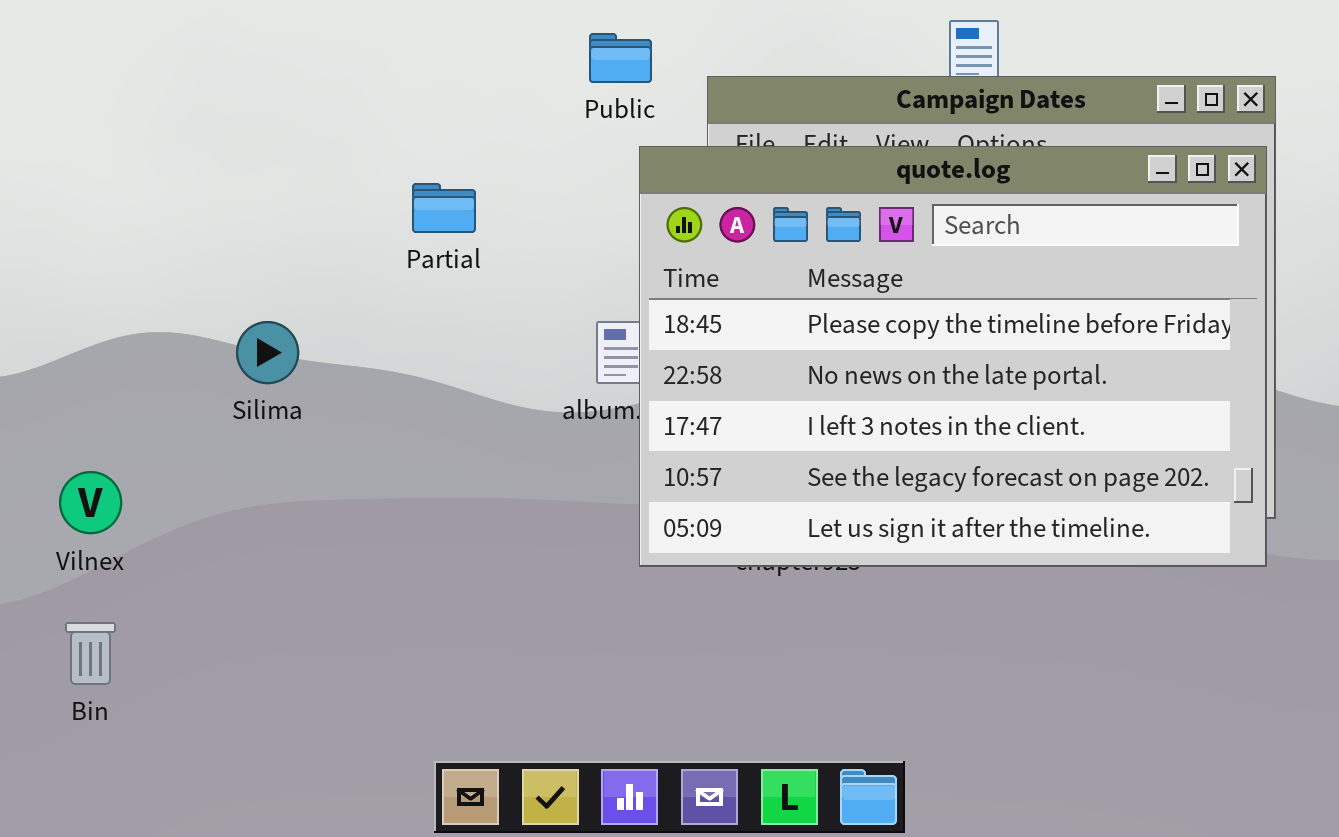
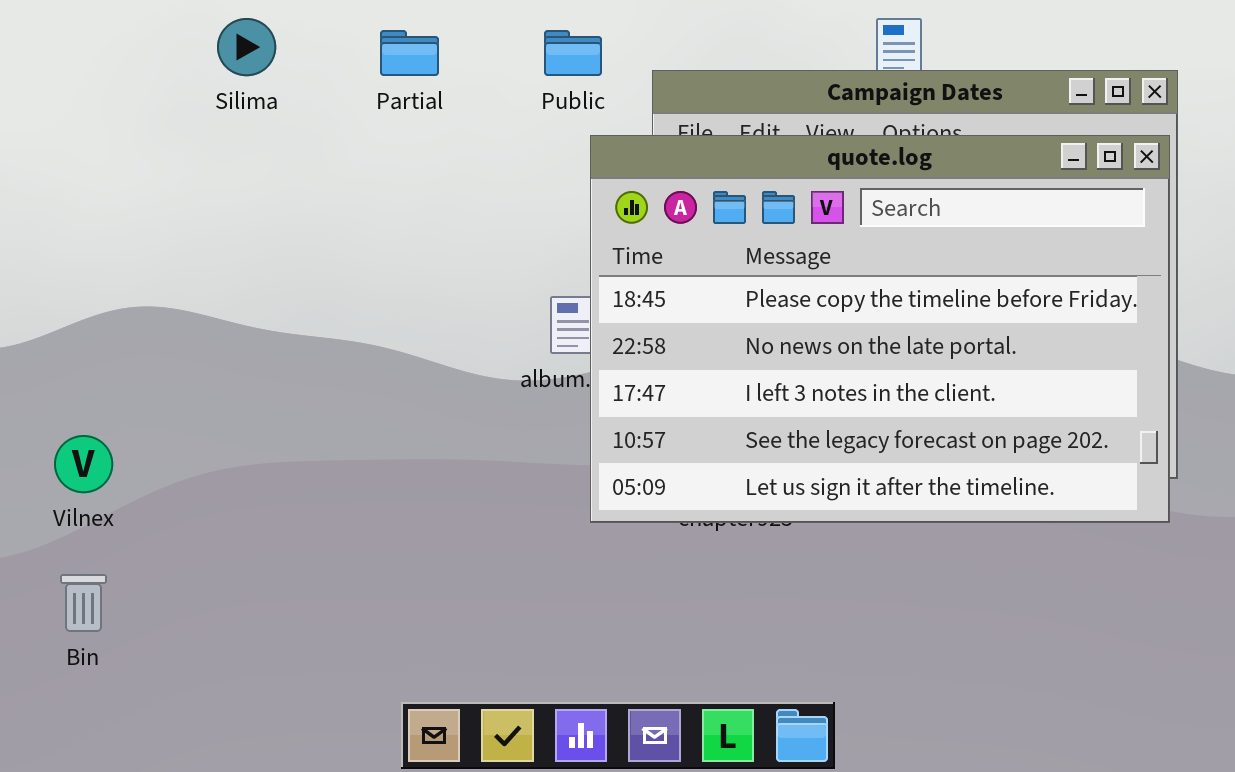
Partial: [412,183,476,233] -> [380,30,439,76], moved
Silima: [236,321,299,384] -> [217,18,276,76], moved

